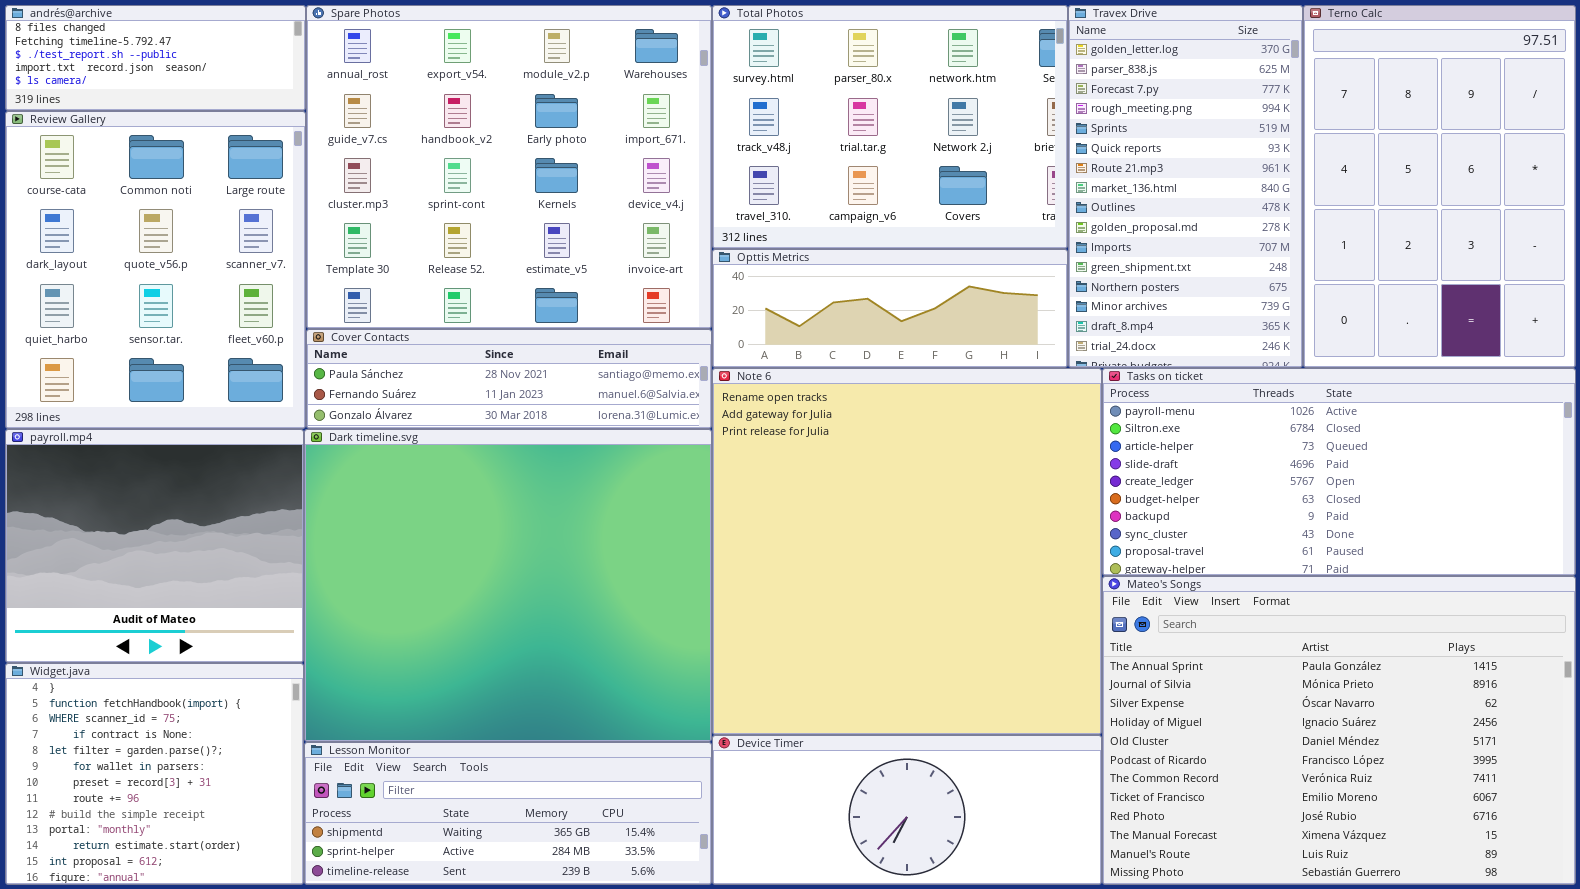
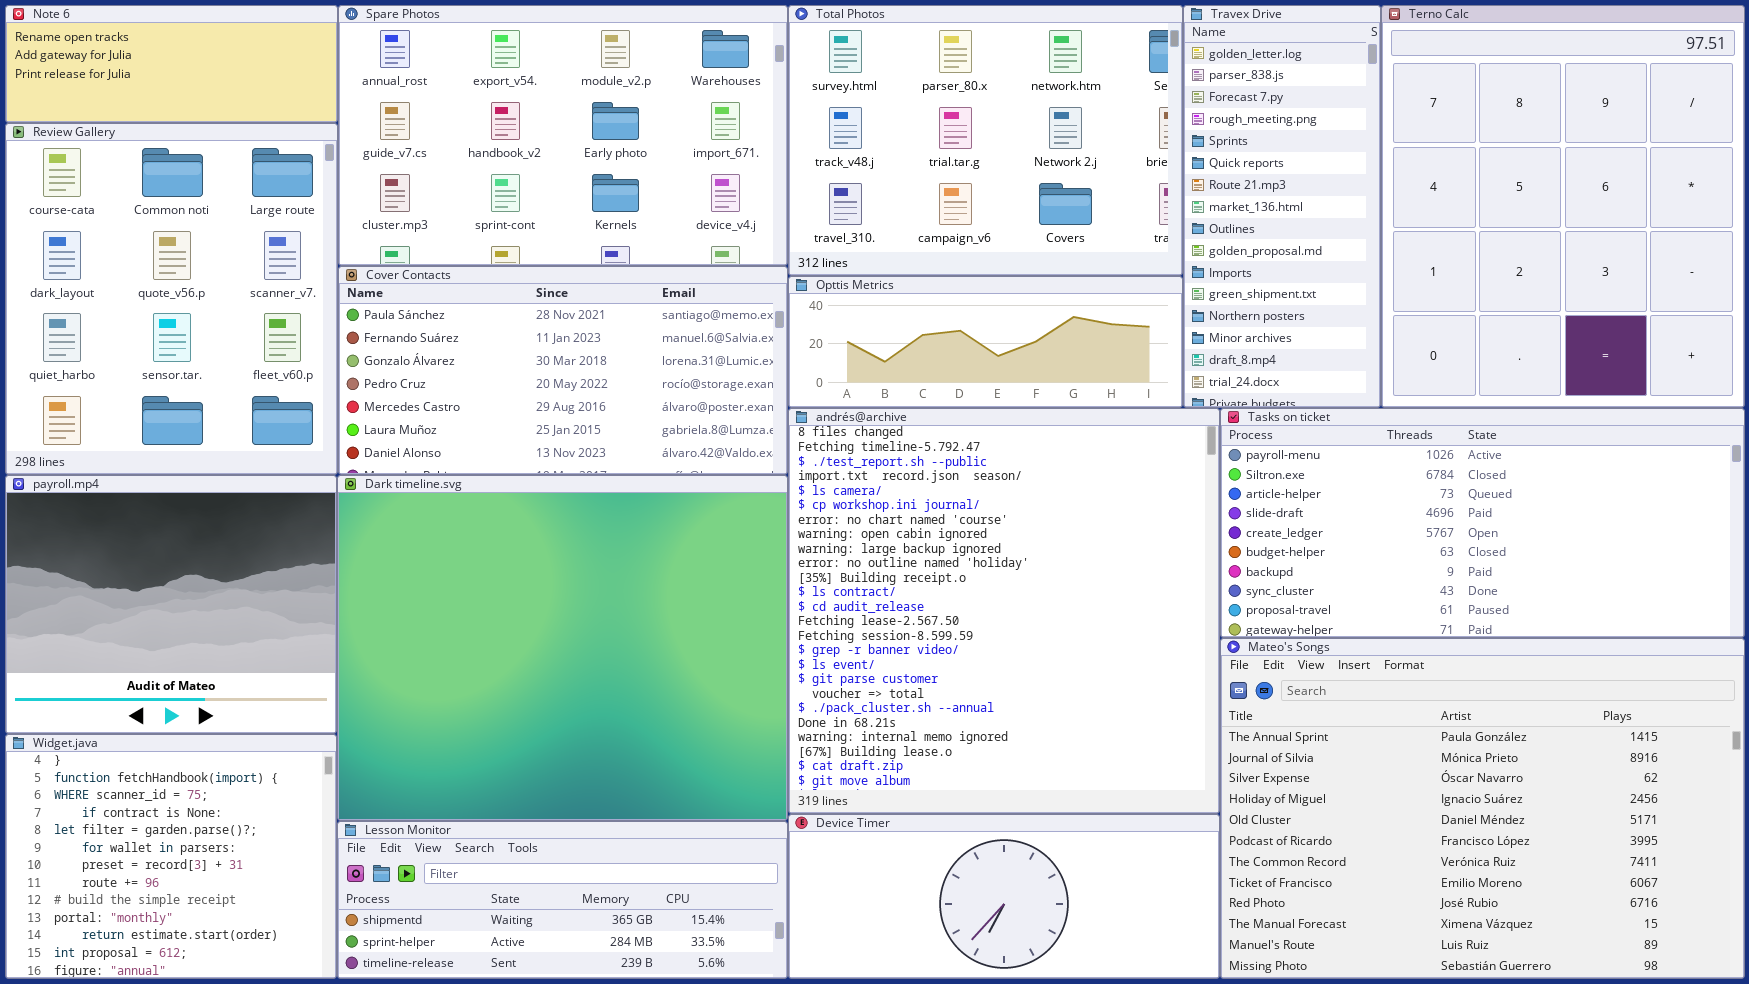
andrés@archive: [5,5,306,111] -> [788,408,1220,814], moved, resized
Spare Photos: [306,5,712,329] -> [338,5,788,266], resized
Travex Drive: [1068,5,1303,368] -> [1183,5,1381,408], resized
Terno Calc: [1303,5,1576,368] -> [1381,5,1745,408], resized
Cover Contacts: [306,329,712,429] -> [338,266,788,475], resized
Note 6: [712,368,1102,735] -> [5,5,338,123], moved, resized

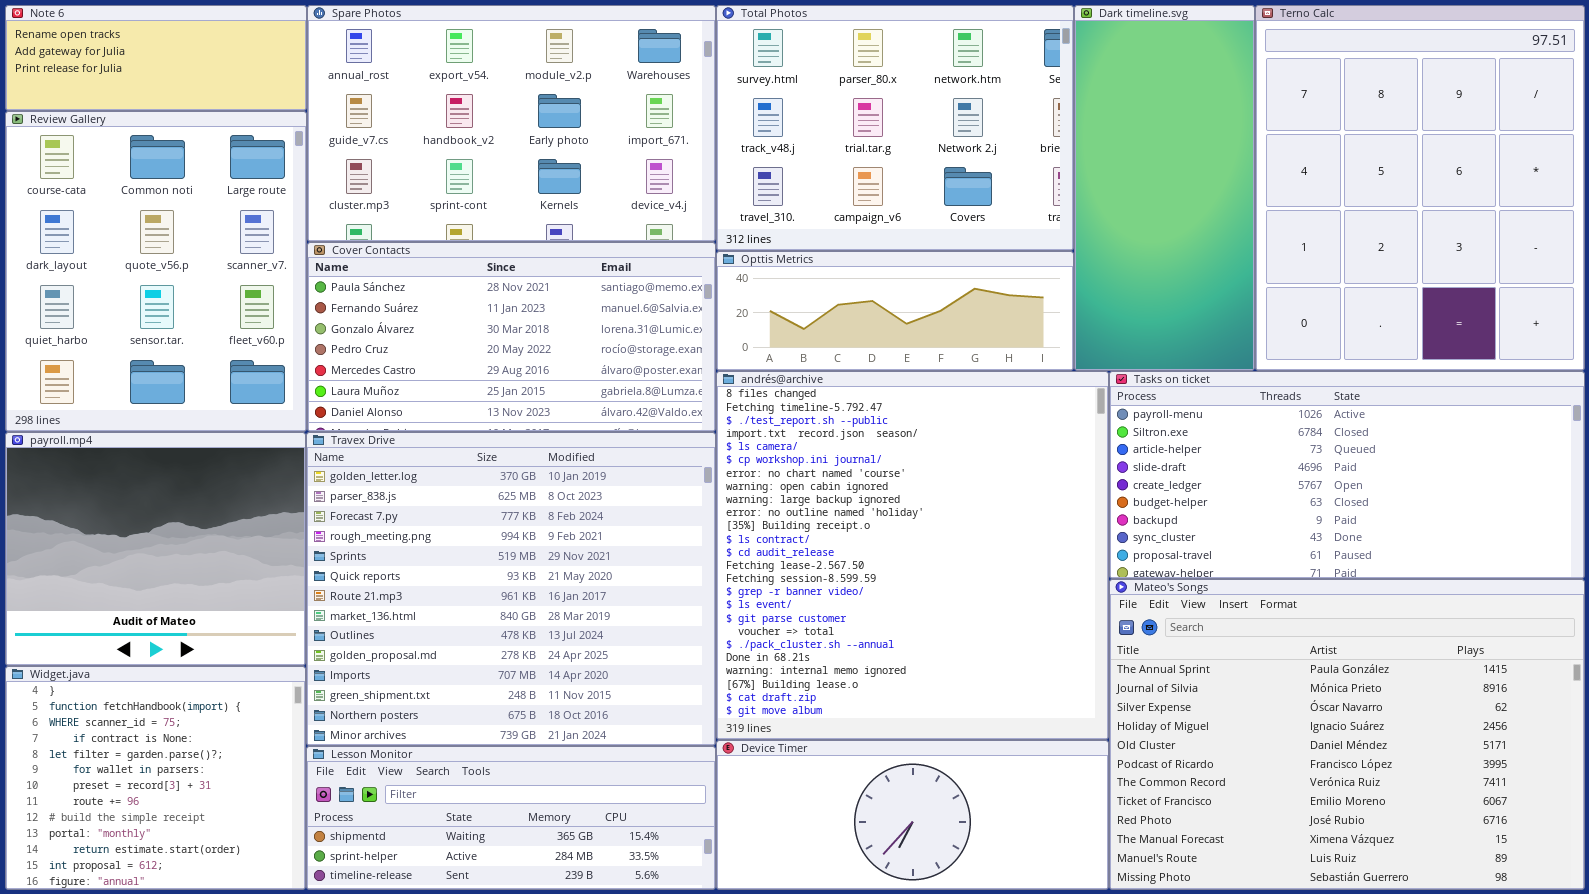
Travex Drive: [1183,5,1381,408] -> [306,432,716,746], moved, resized
Dark timeline.svg: [337,475,788,821] -> [1074,5,1255,371], moved, resized

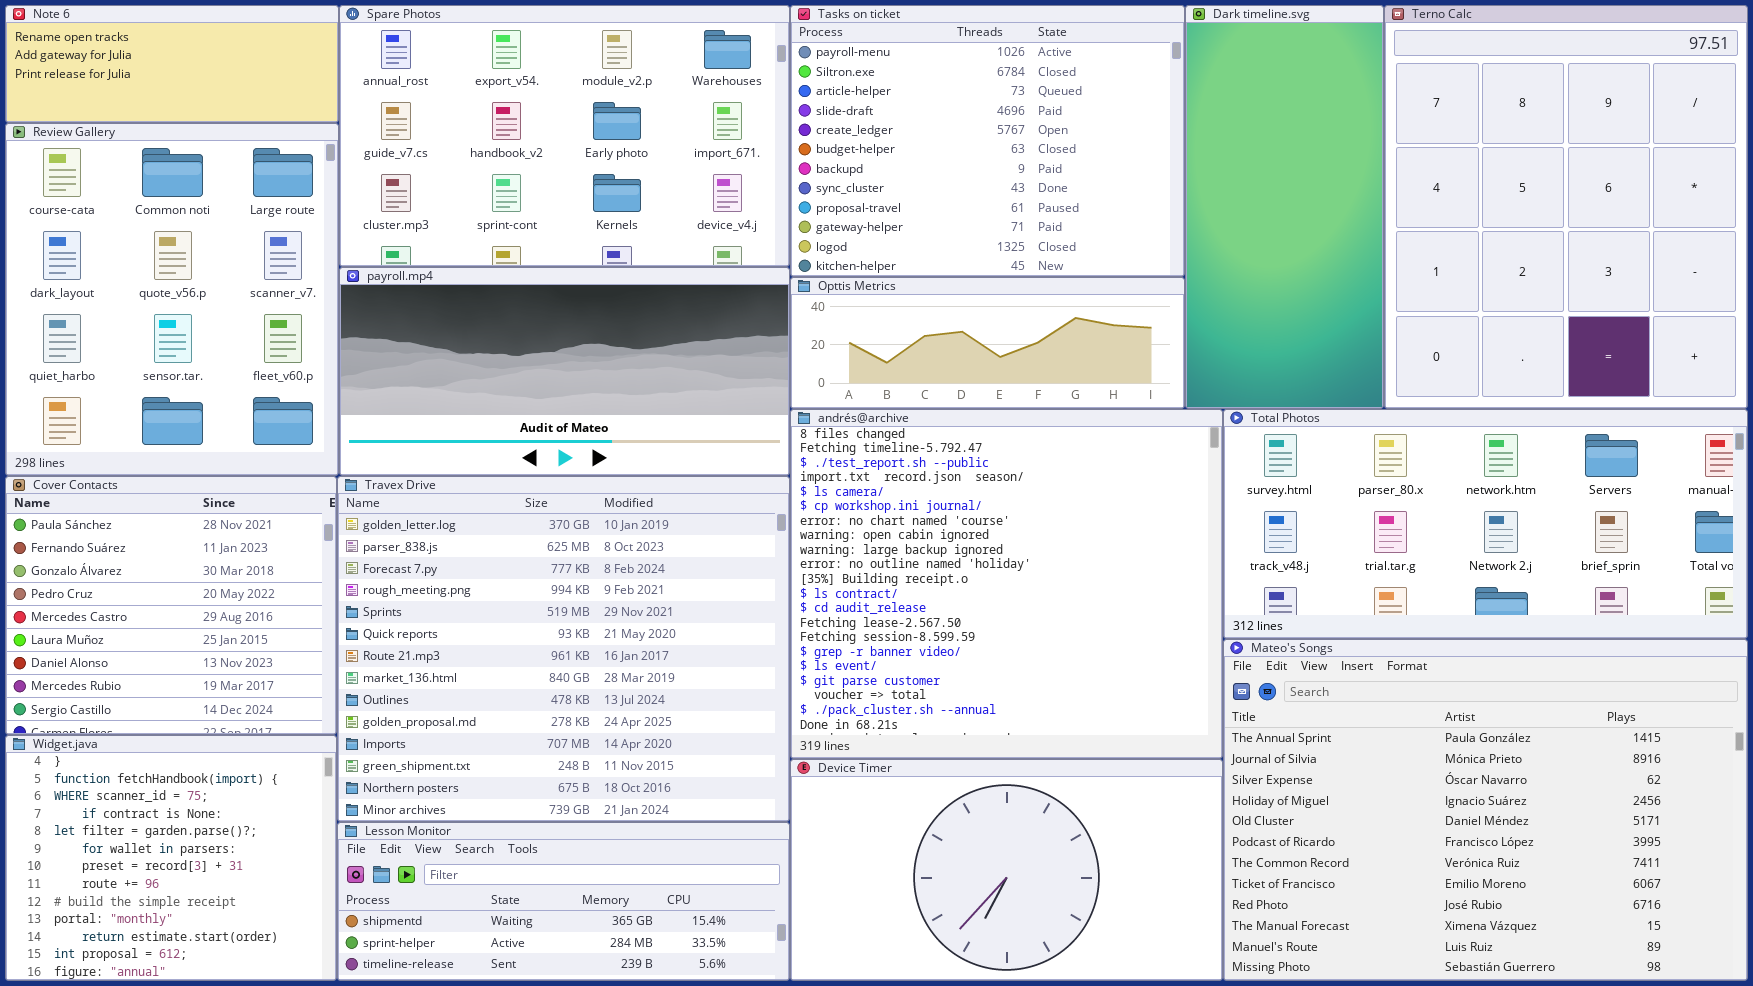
Total Photos: [716,5,1074,251] -> [1223,409,1748,639], moved, resized
Cover Contacts: [307,242,716,432] -> [5,476,337,735], moved, resized
andrés@archive: [716,371,1109,740] -> [790,409,1223,759], resized
Tasks on ticket: [1109,371,1585,579] -> [790,5,1185,277], moved, resized
payroll.mp4: [5,432,306,666] -> [339,267,790,476], moved, resized
Device Timer: [716,740,1109,890] -> [790,759,1223,981], resized

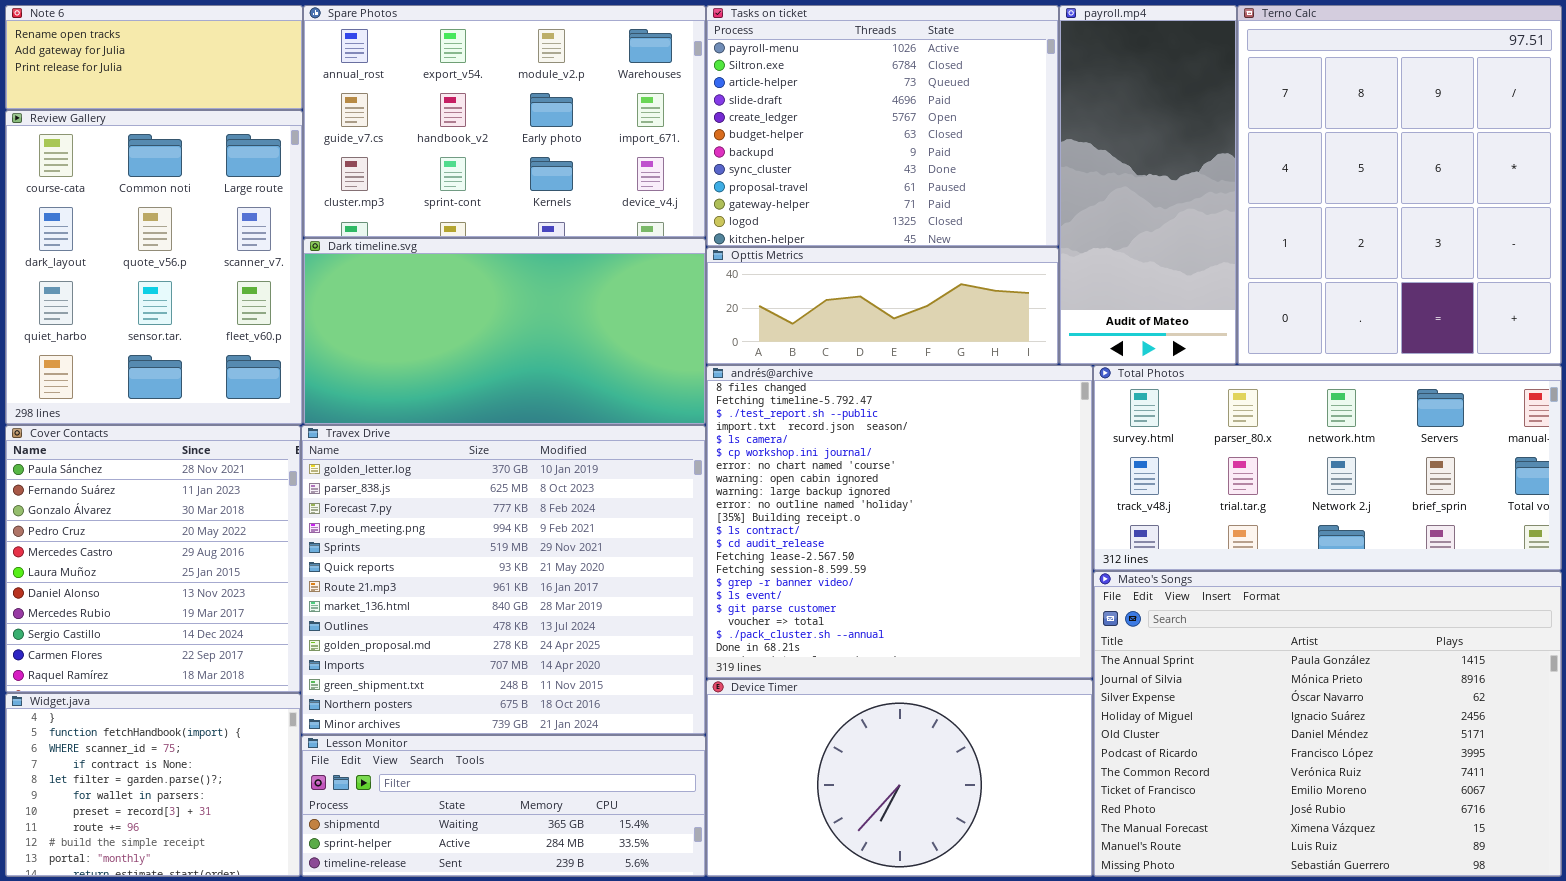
Dark timeline.svg: [1185,5,1384,409] -> [303,238,706,425], moved, resized
payroll.mp4: [339,267,790,476] -> [1059,5,1237,365], moved, resized
Cover Contacts: [5,476,337,735] -> [5,425,301,693], resized
Widget.java: [5,735,337,981] -> [5,693,301,877], resized

